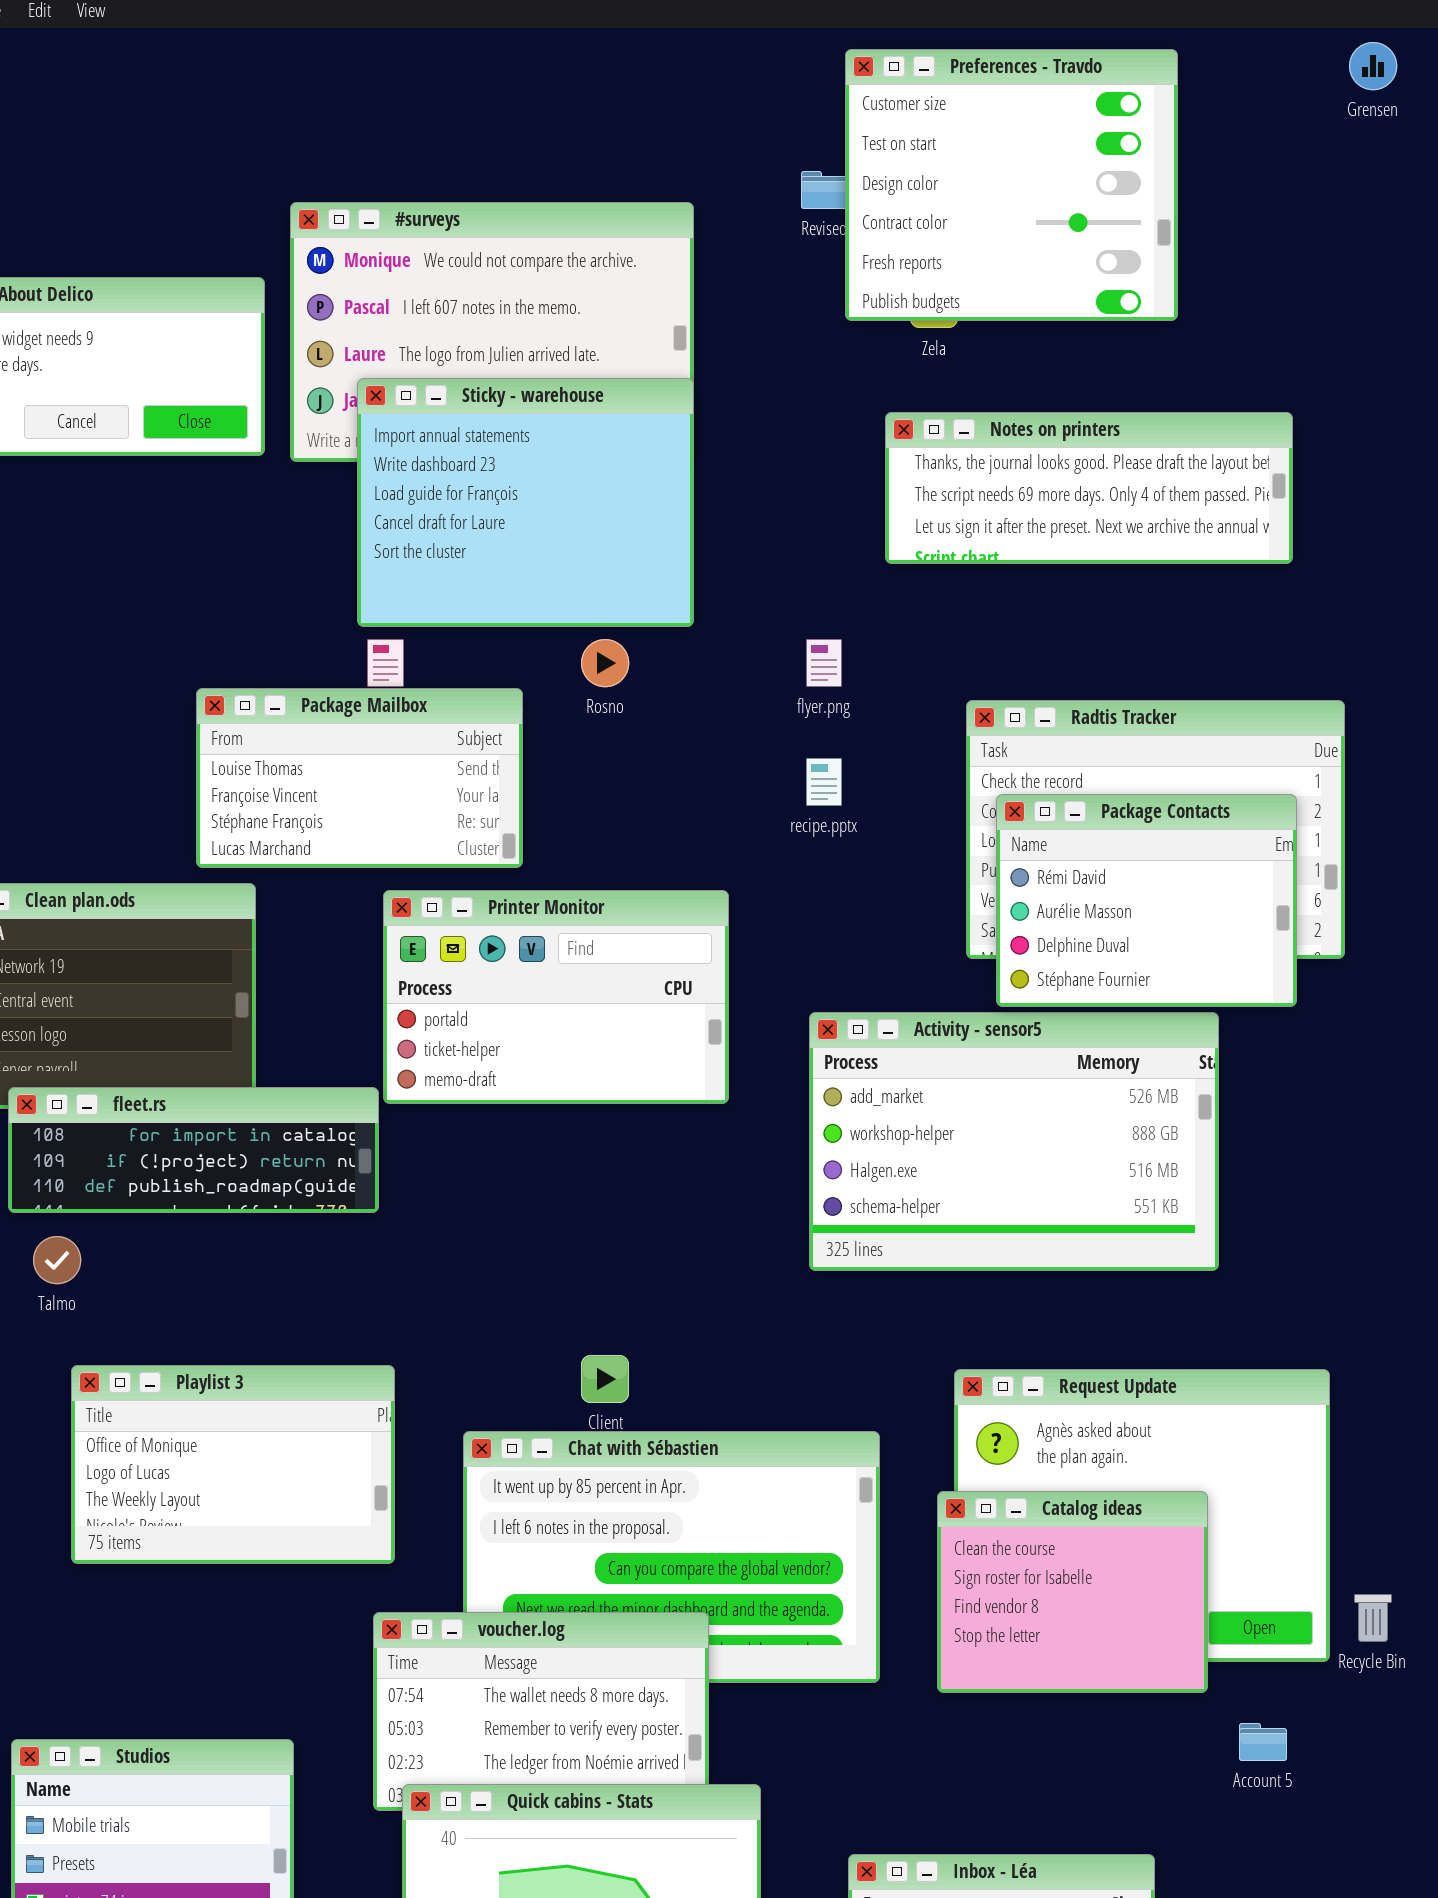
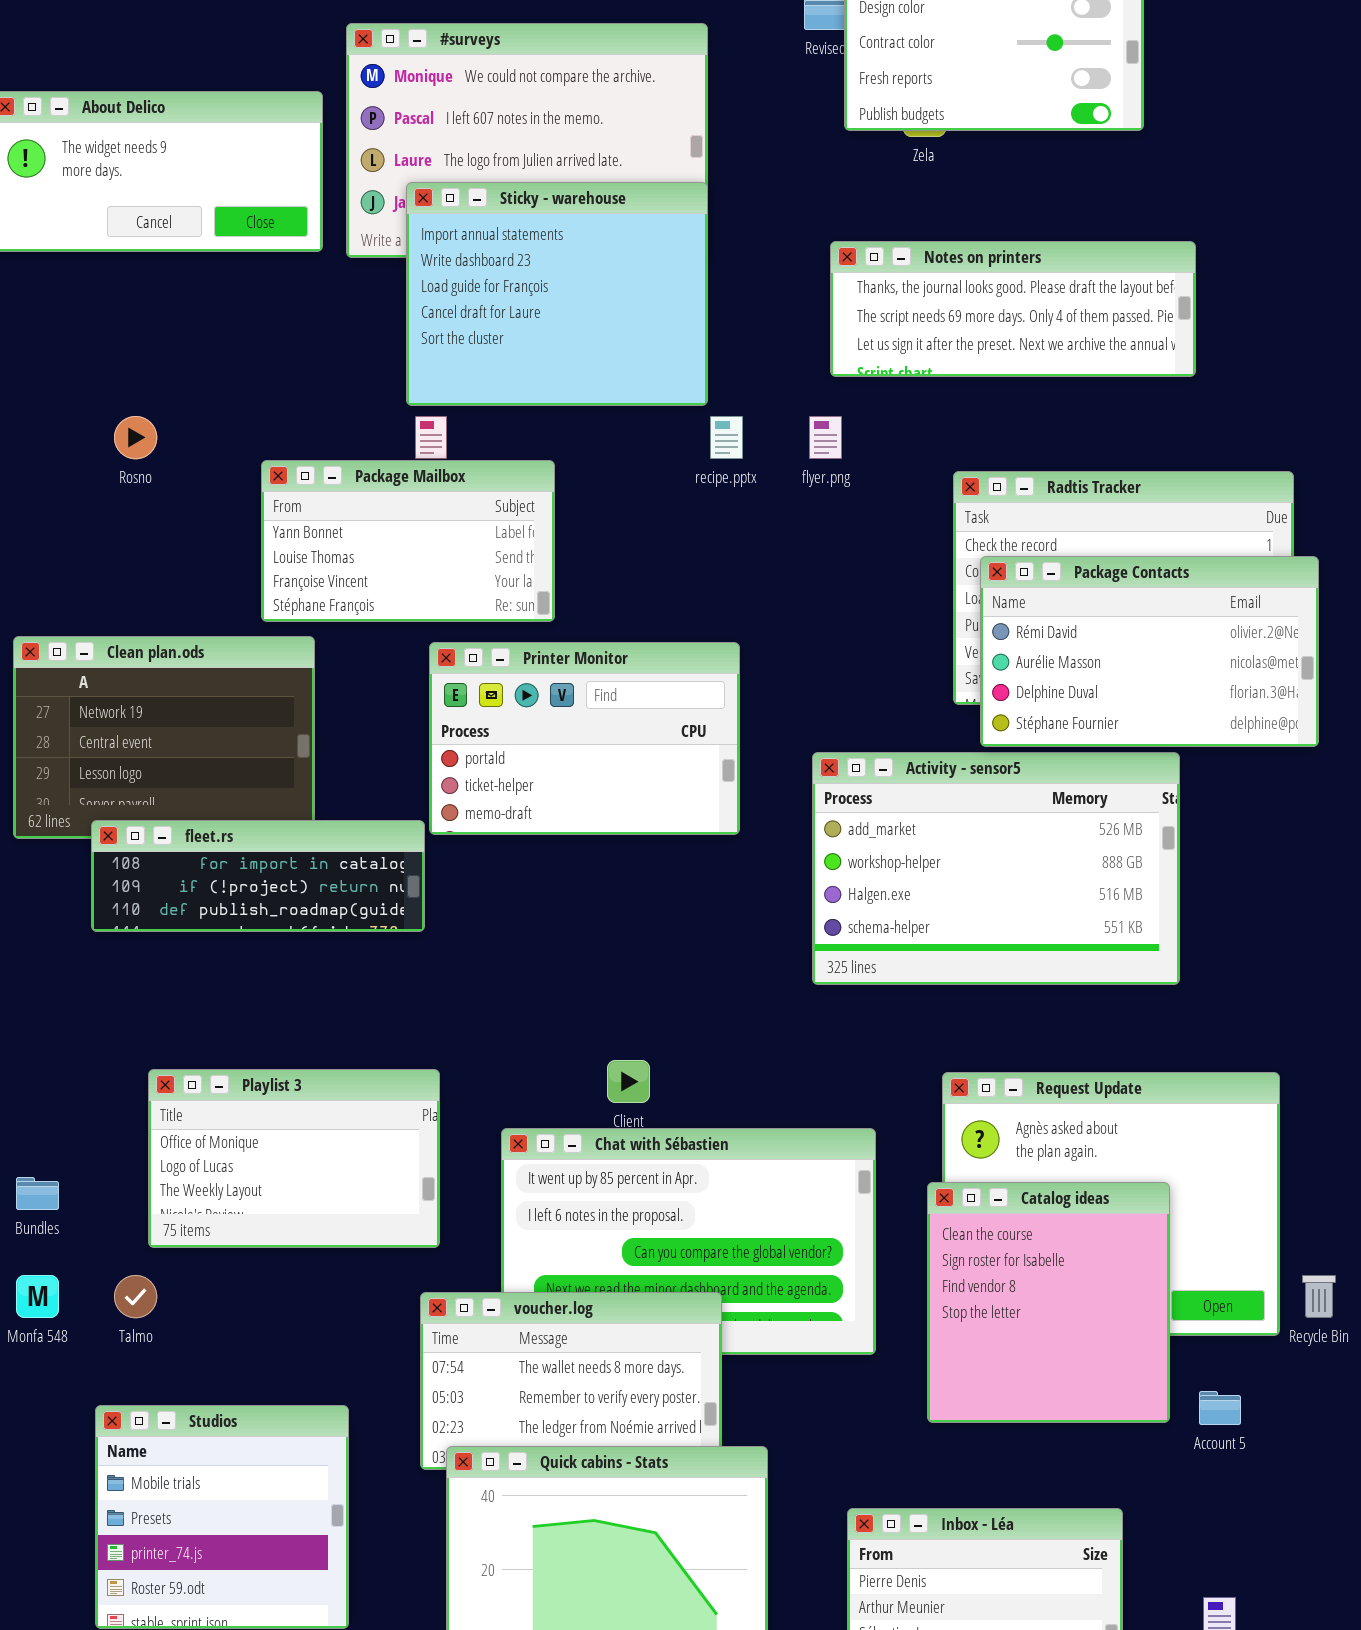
Notes on printers: [885,412,1293,564] -> [830,241,1196,377], moved
Rosno: [581,639,629,687] -> [114,416,157,459], moved
Package Mailbox: [196,688,523,868] -> [261,460,555,622], scrolled up 1 row
recipe.pptx: [806,758,842,806] -> [710,416,743,459], moved
Package Contacts: [996,794,1297,1007] -> [980,556,1319,747], resized
Talmo: [33,1236,81,1284] -> [114,1275,157,1318], moved
Catalog ideas: [937,1491,1208,1693] -> [927,1182,1170,1423], resized

